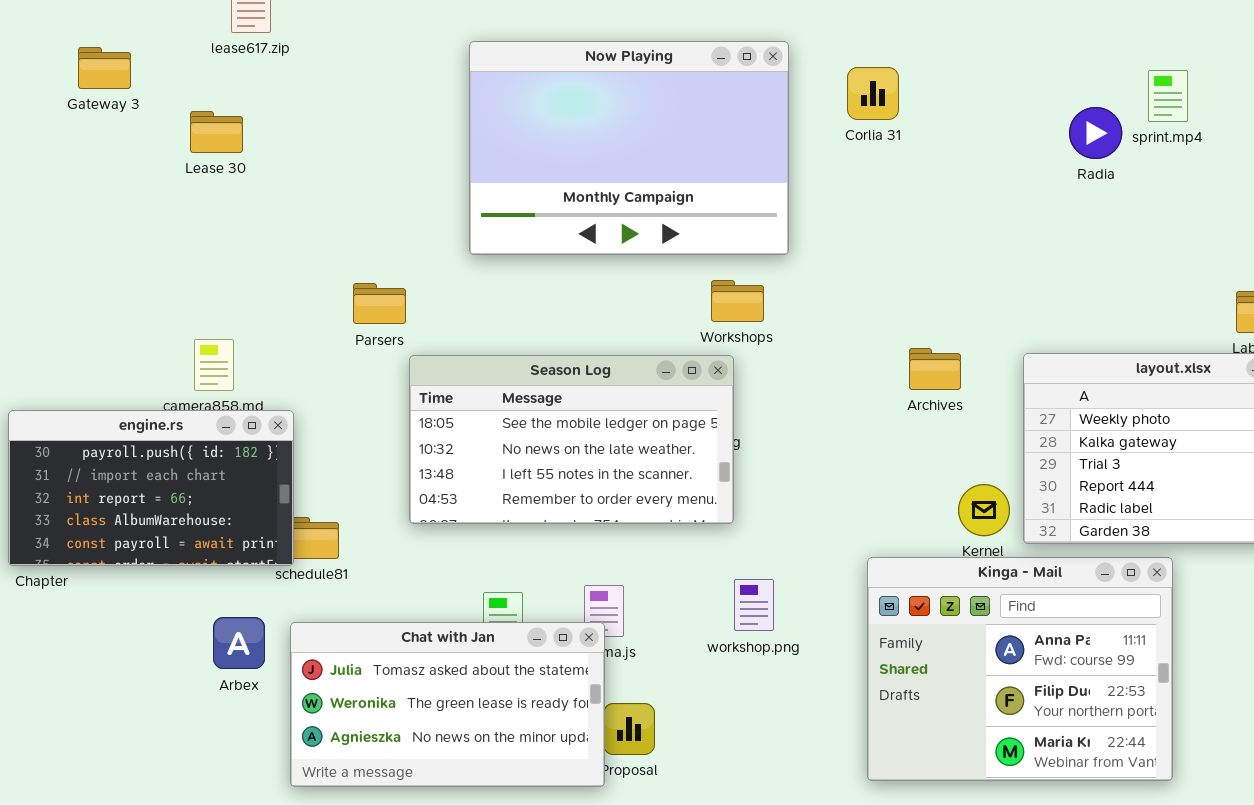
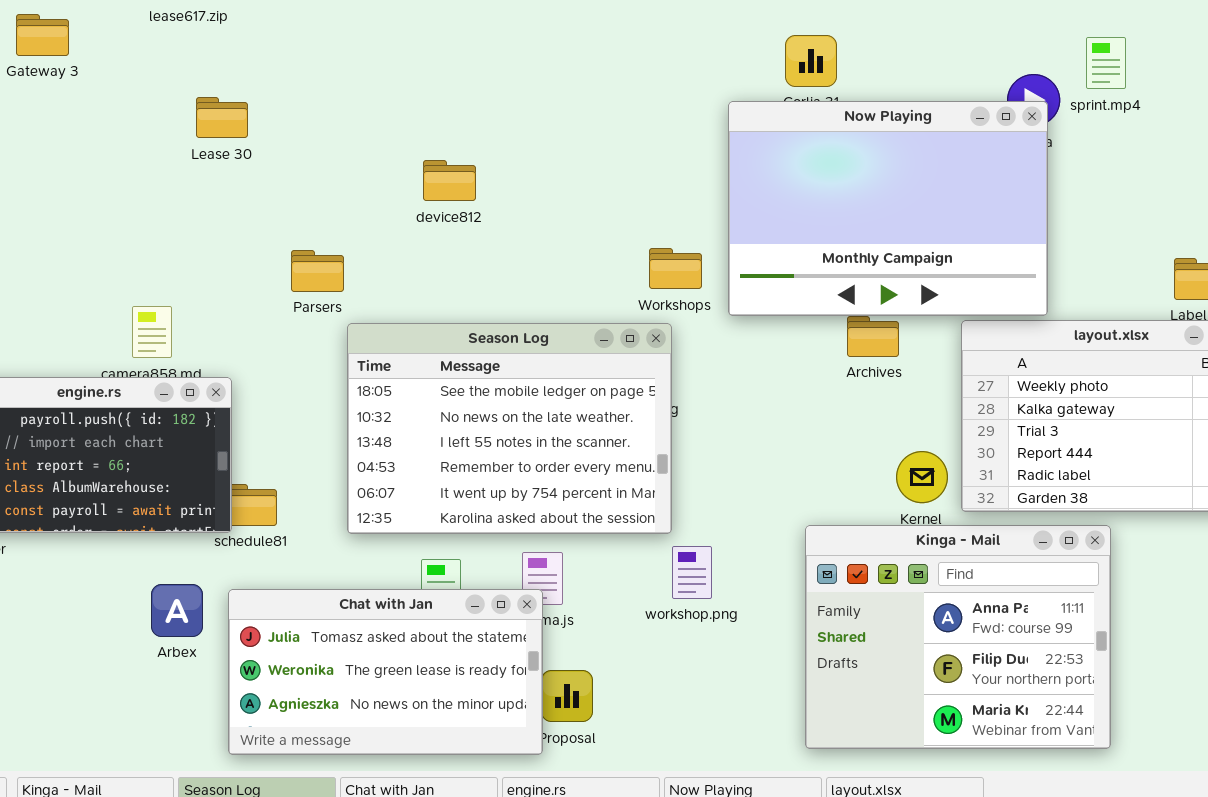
Now Playing: [469,41,789,255] -> [728,101,1048,316], moved
Lease 30: [190,111,243,153] -> [196,97,248,138], moved
Season Log: [409,355,734,524] -> [347,323,672,534], resized

